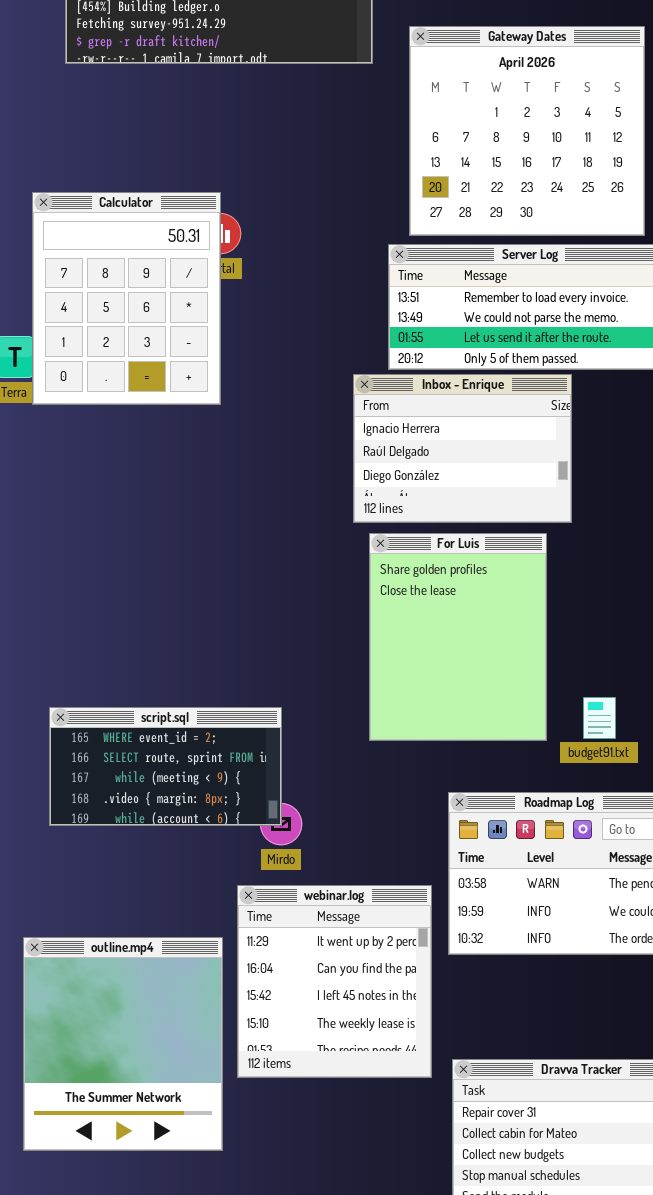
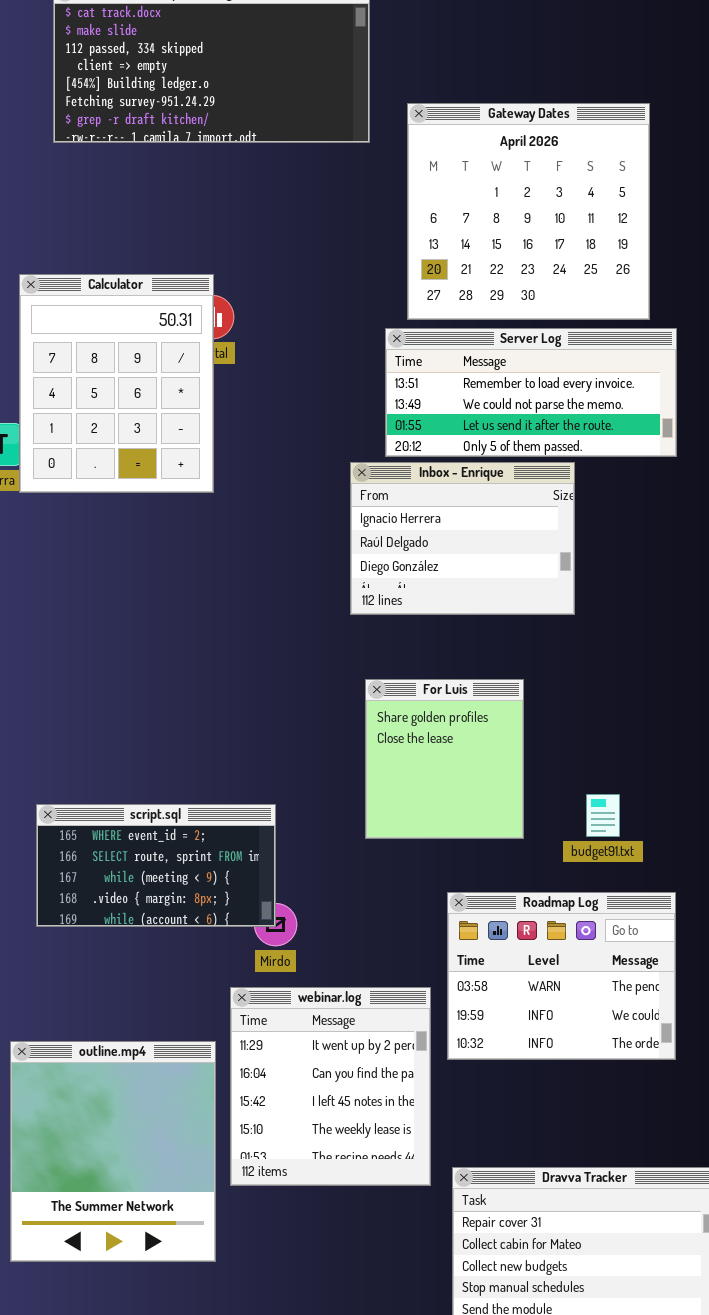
For Luis: [369,533,547,741] -> [365,679,524,839], resized

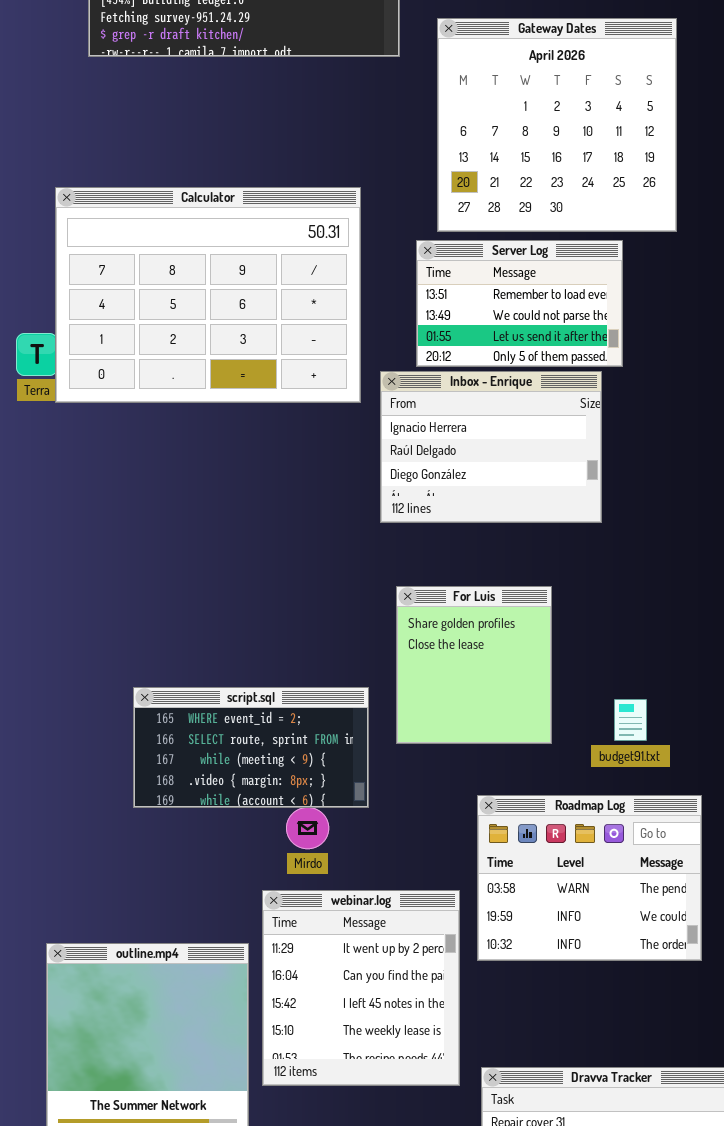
Calculator: [19,274,214,493] -> [55,187,361,403], resized
Server Log: [385,328,677,457] -> [416,240,623,367], resized
script.sql: [36,804,276,927] -> [133,687,369,808], moved

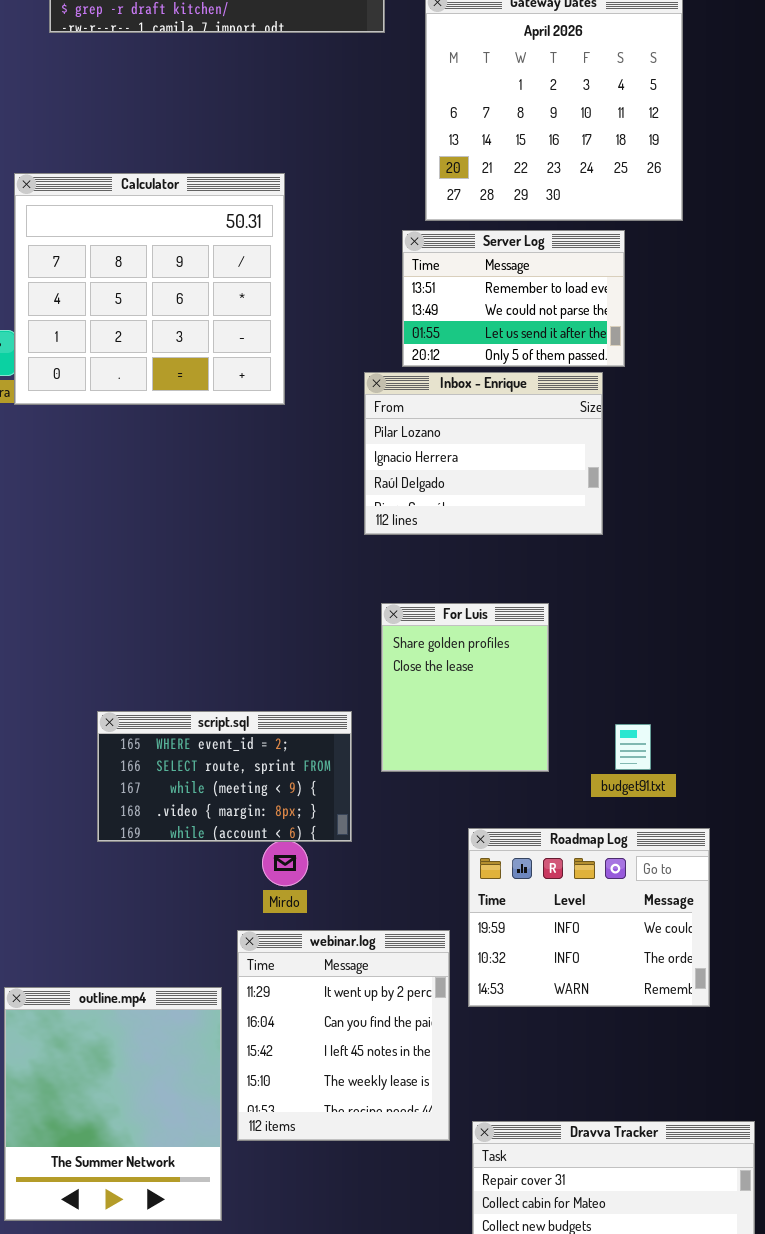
Calculator: [55,187,361,403] -> [14,173,285,405], resized
Inbox - Enrique: [380,371,602,523] -> [364,372,603,535], scrolled up 1 row
Roadmap Log: [477,795,702,961] -> [468,828,710,1007], scrolled down 1 row

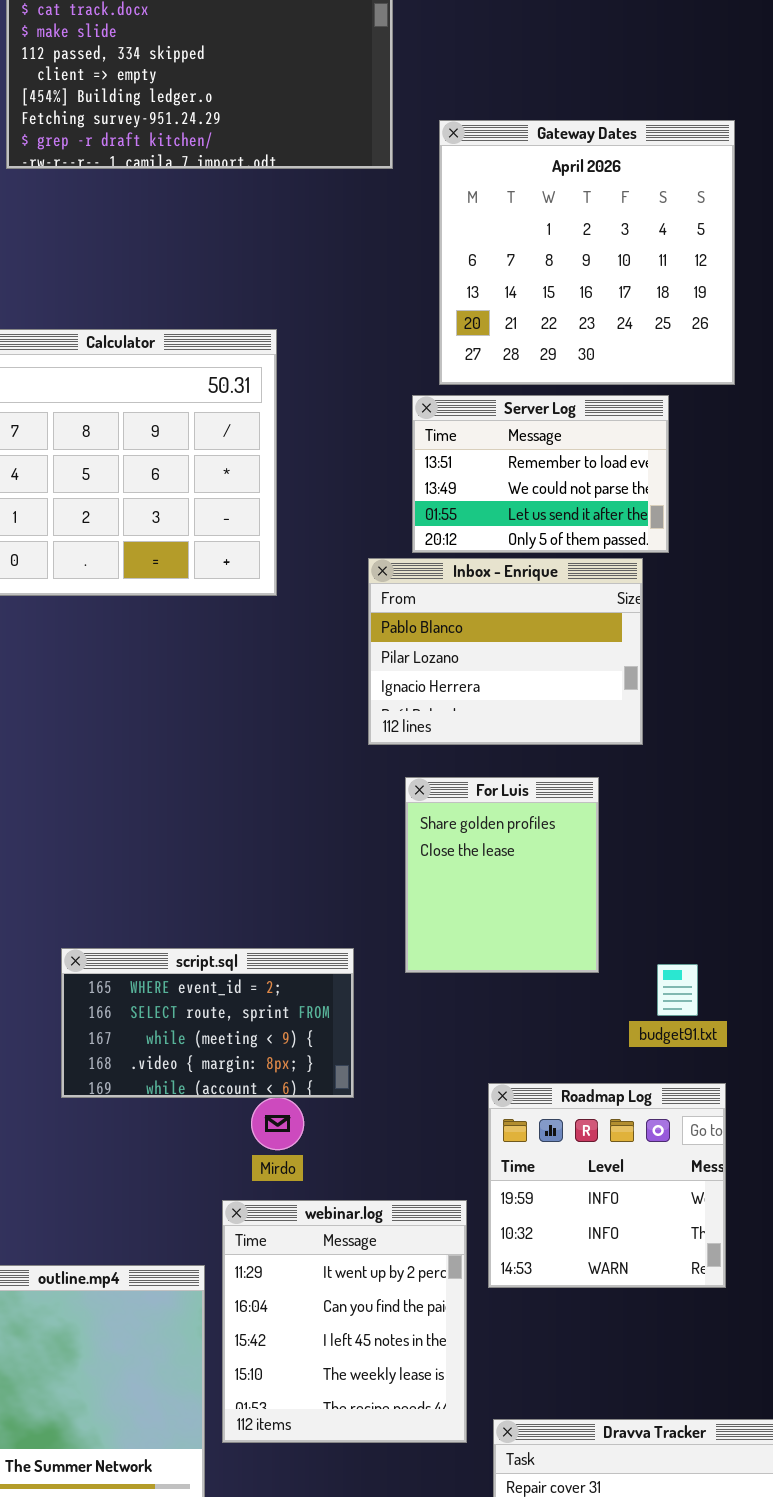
Inbox - Enrique: [364,372,603,535] -> [368,558,643,745], scrolled up 1 row
For Luis: [381,603,549,772] -> [405,777,599,973], moved
Roadmap Log: [468,828,710,1007] -> [488,1083,726,1288], resized

